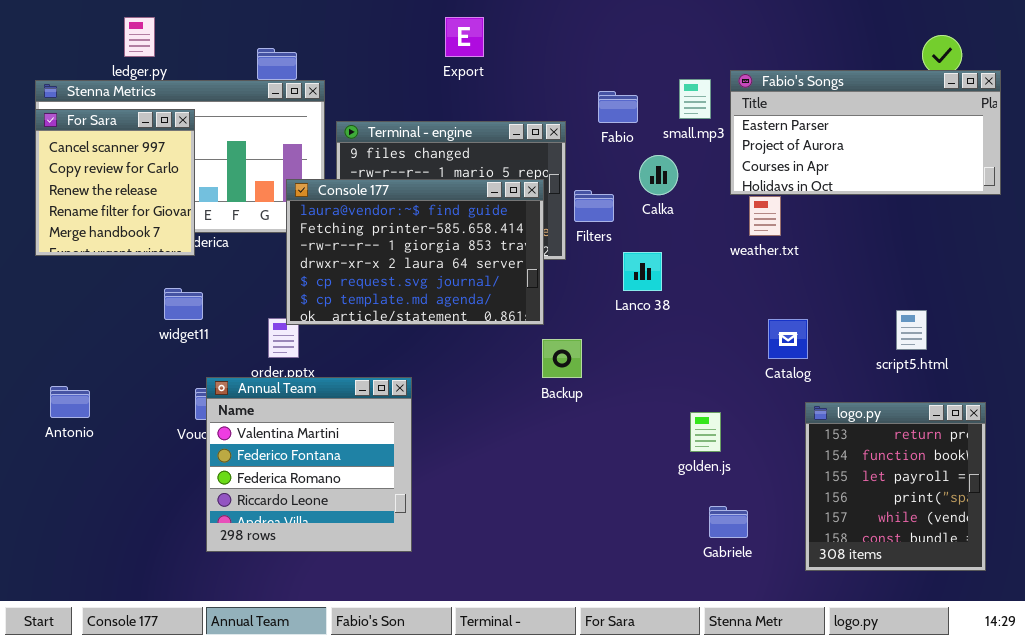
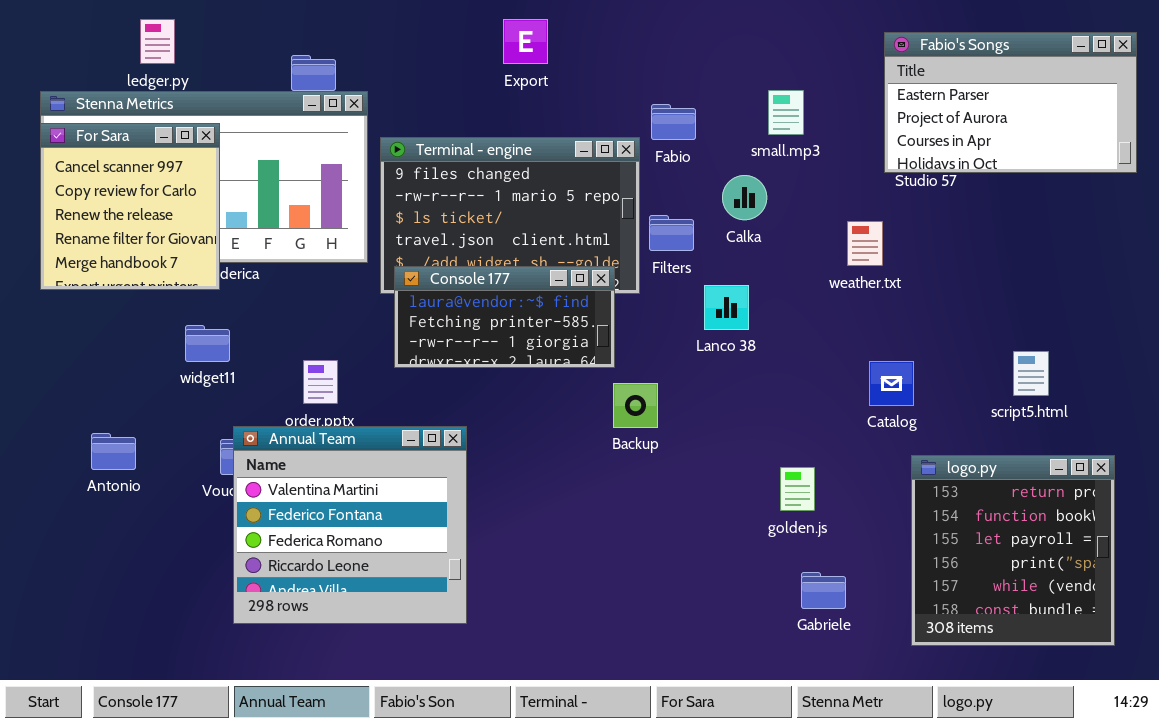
Fabio's Songs: [730,70,1001,195] -> [884,32,1137,173], moved, resized
Fabio: [598,91,638,123] -> [651,104,696,140], moved
Console 177: [286,179,544,325] -> [394,266,615,368], resized
Antonio: [50,386,90,418] -> [91,433,136,470], moved

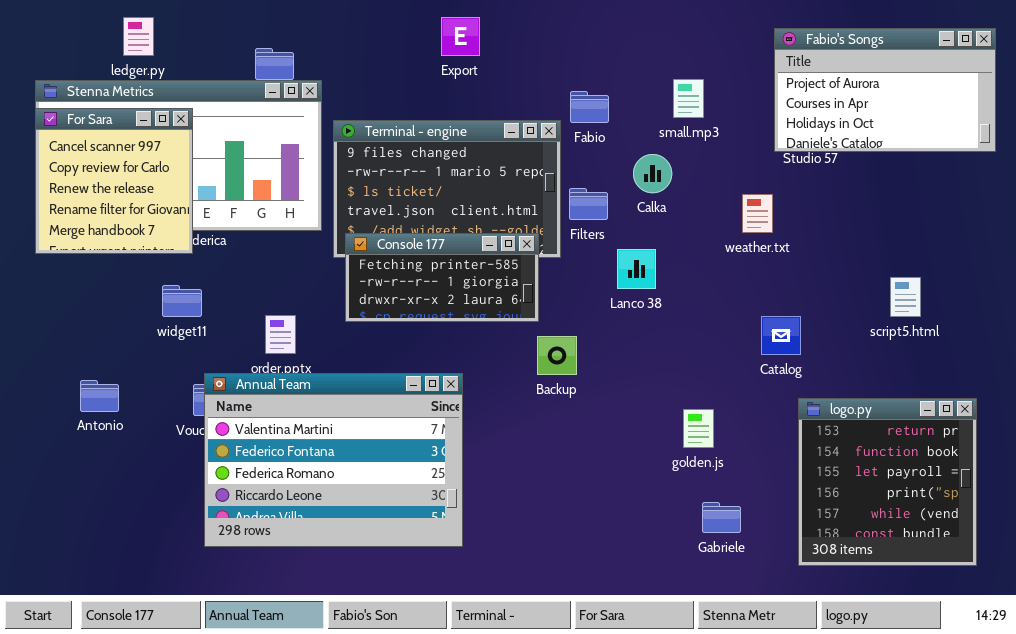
Fabio's Songs: [884,32,1137,173] -> [774,28,996,152], scrolled down 1 row
Console 177: [394,266,615,368] -> [345,233,539,322], scrolled down 1 row
script5.html: [1013,351,1049,396] -> [890,277,921,317], moved
Annual Team: [233,426,467,624] -> [204,373,463,547], resized

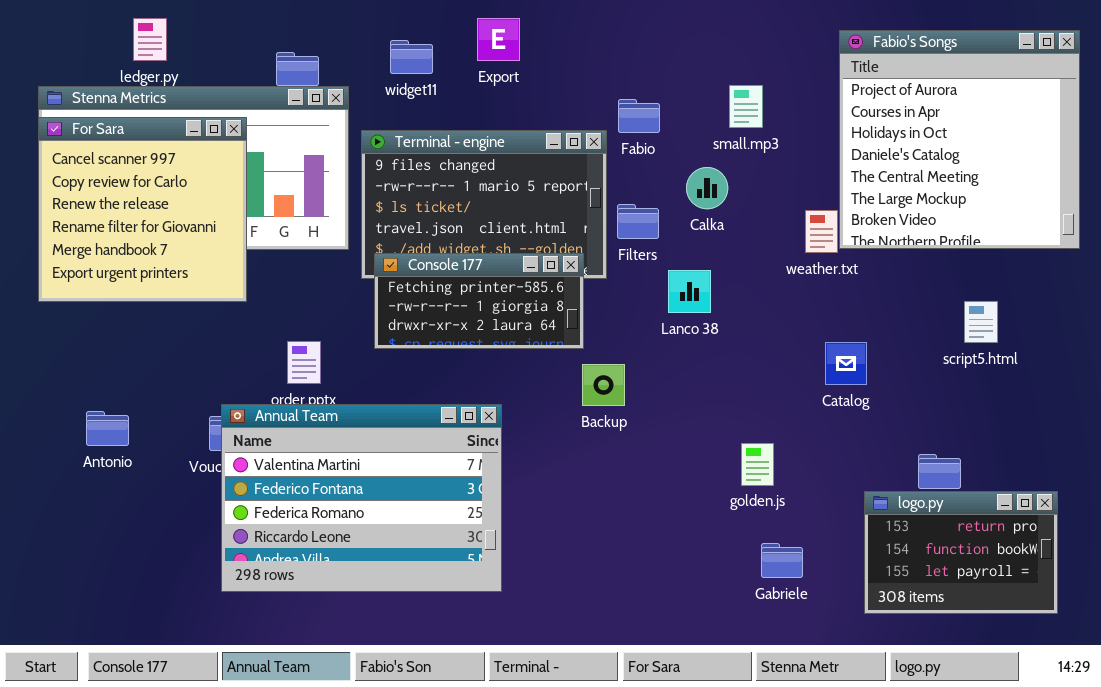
Fabio's Songs: [774,28,996,152] -> [839,30,1080,249], resized
For Sara: [35,108,193,254] -> [38,117,247,302], resized
widget11: [162,285,202,317] -> [390,40,433,74], moved
logo.py: [798,398,977,566] -> [864,491,1058,614], resized

